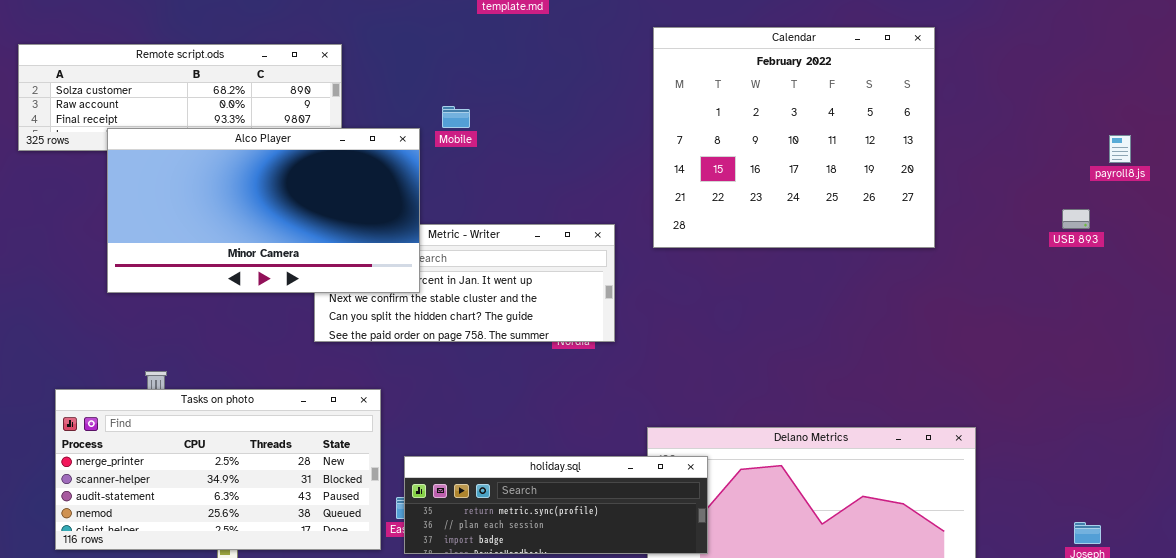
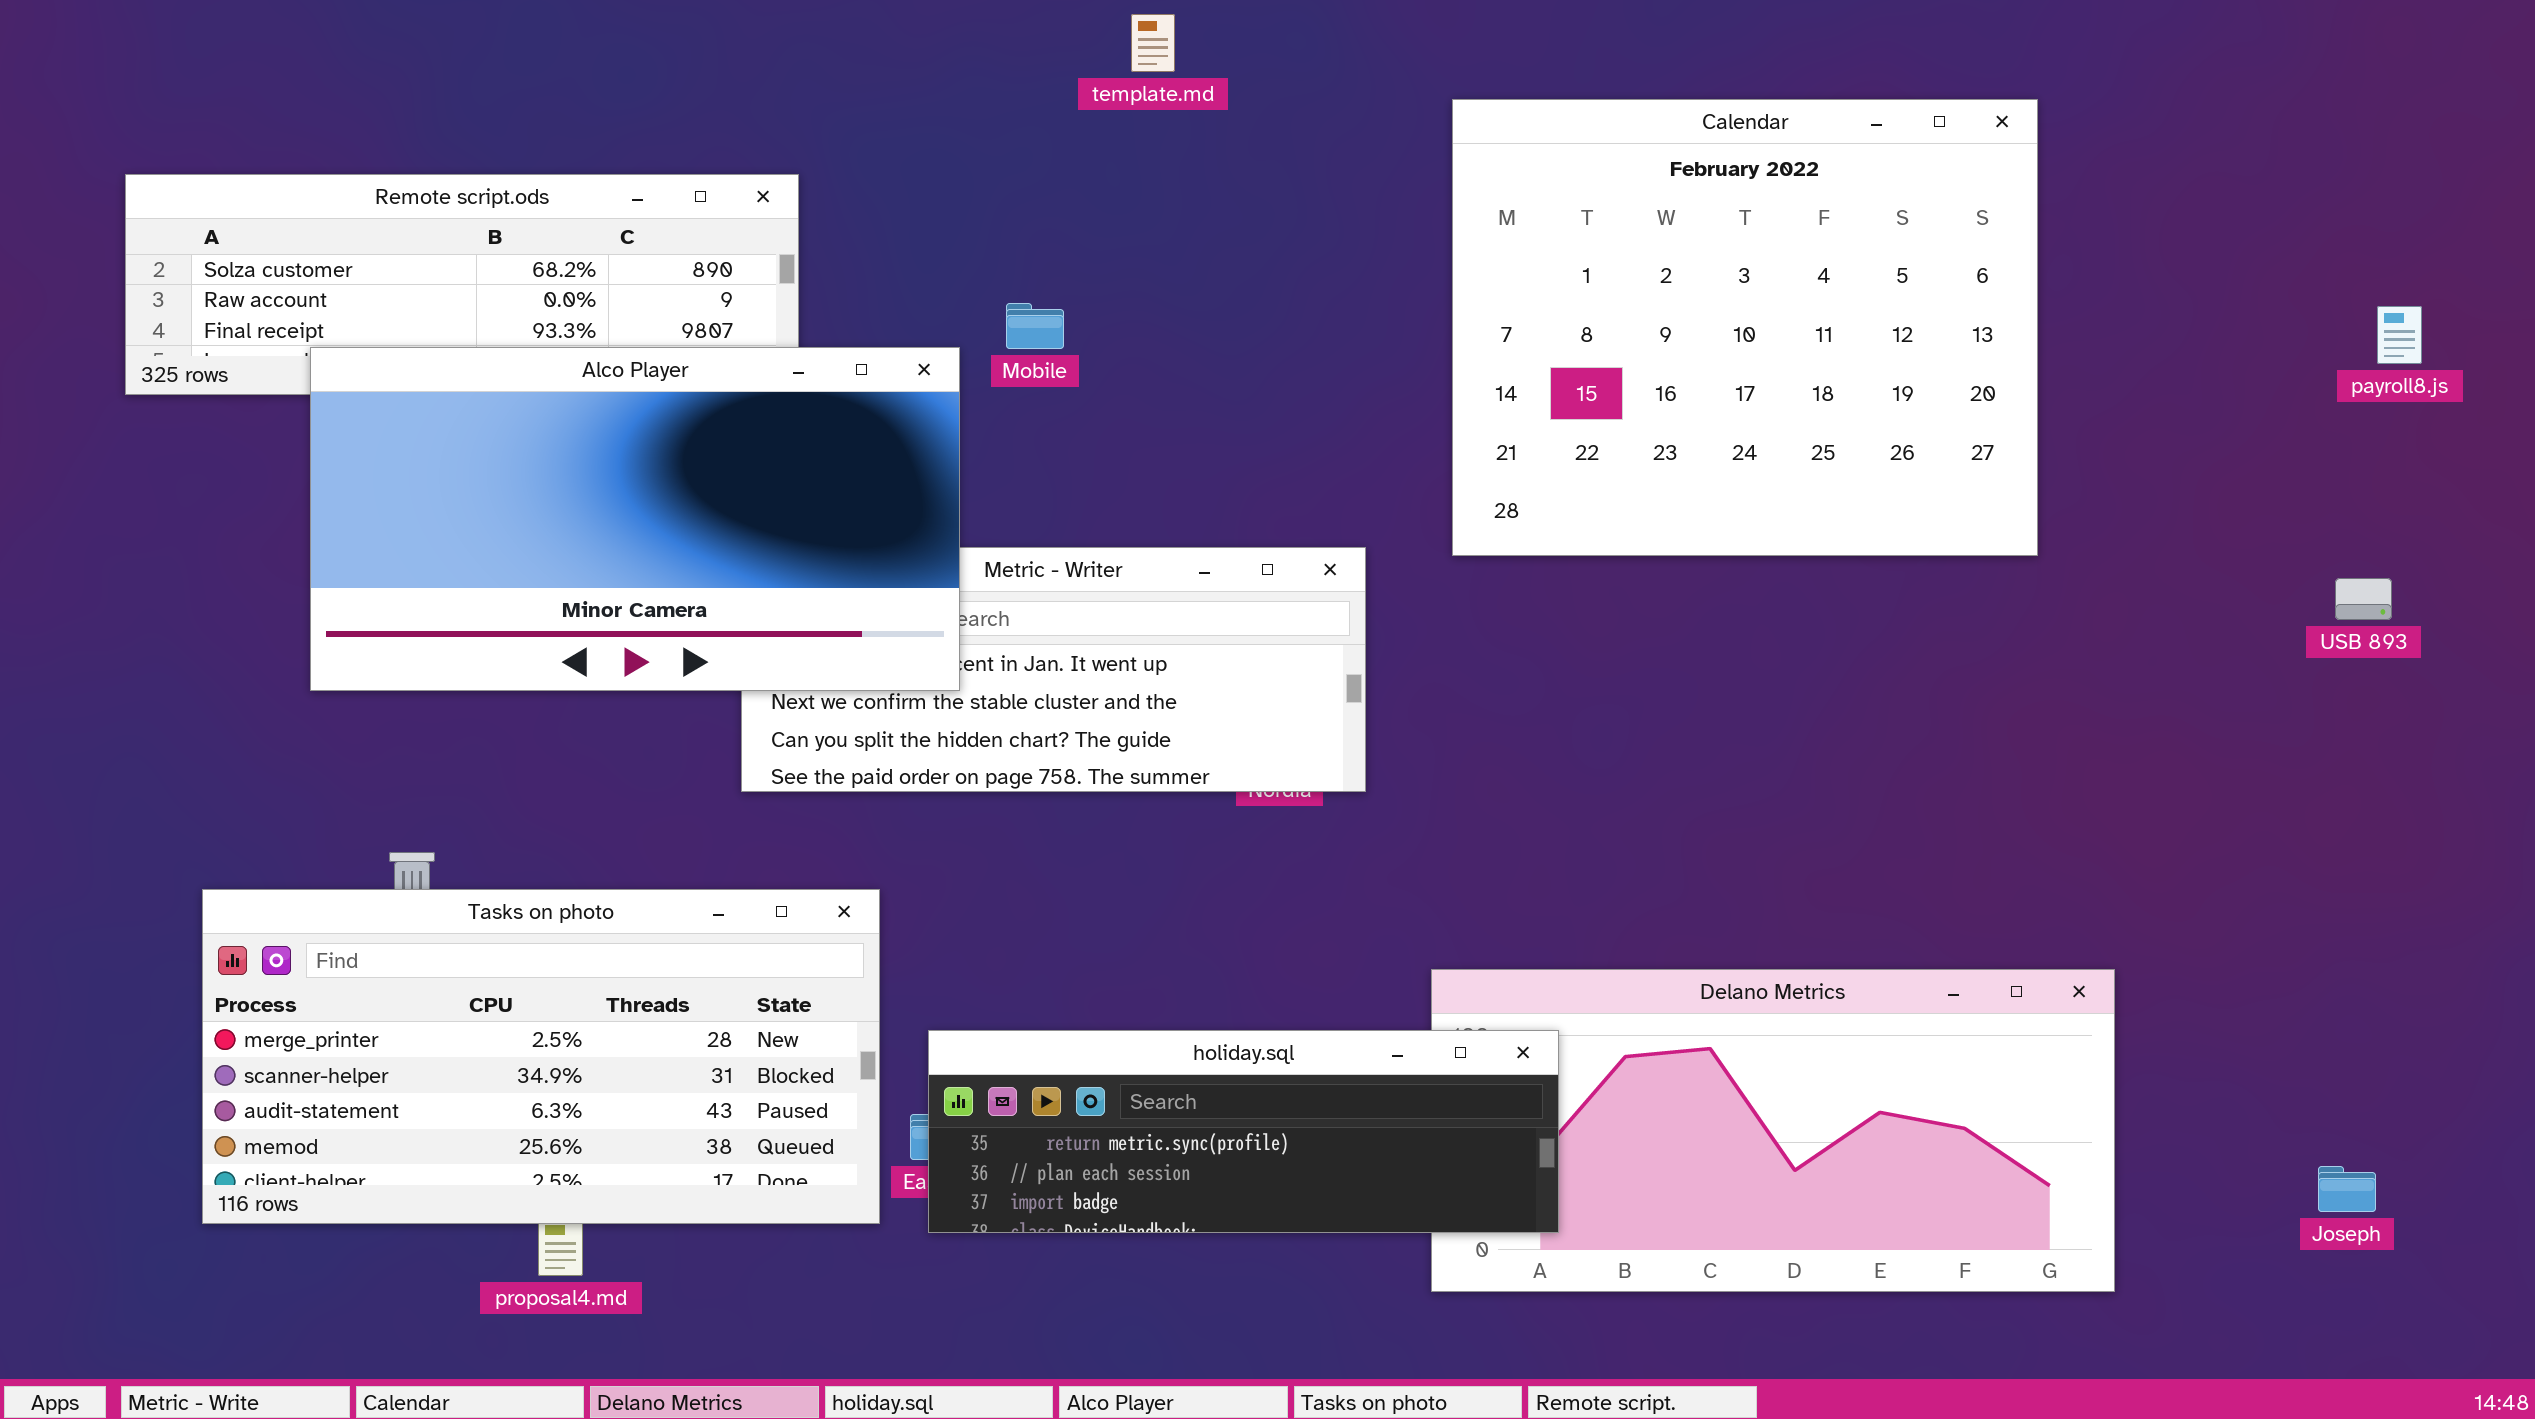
Calendar: [653,27,935,248] -> [1452,99,2038,556], moved
payroll8.js: [1109,135,1131,163] -> [2377,306,2422,364], moved
USB 893: [1062,209,1090,229] -> [2335,578,2392,620], moved

